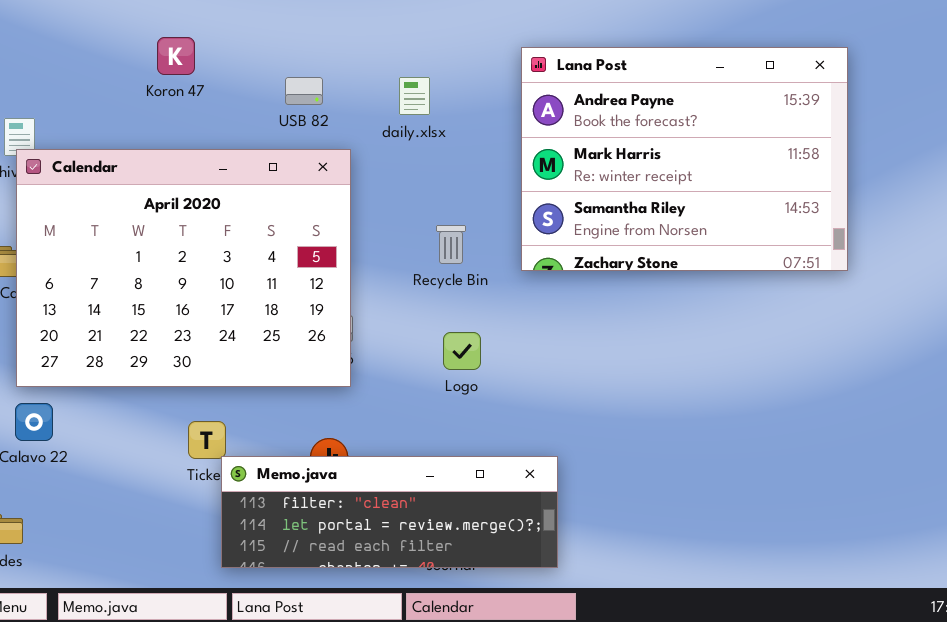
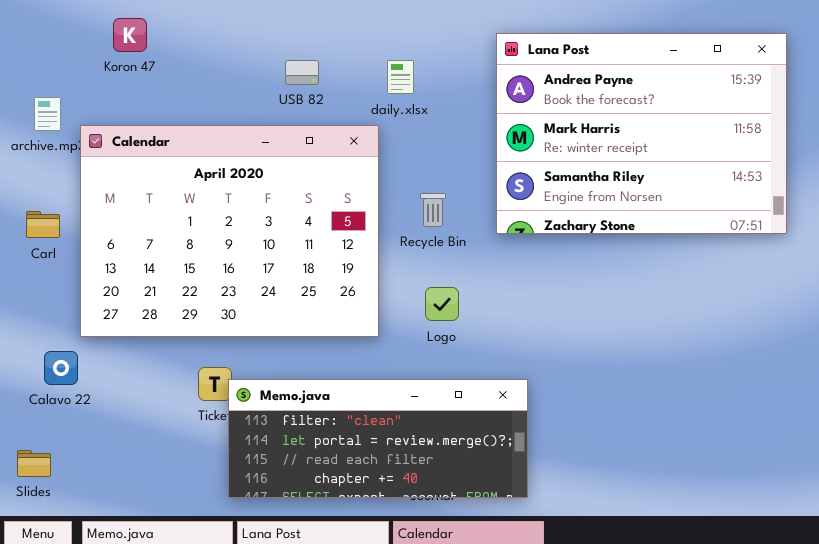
Koron 47: [157,37,195,75] -> [113,18,147,52], moved
Calendar: [16,149,351,387] -> [80,125,379,337], moved
Memo.java: [221,456,558,568] -> [228,379,528,498], resized

